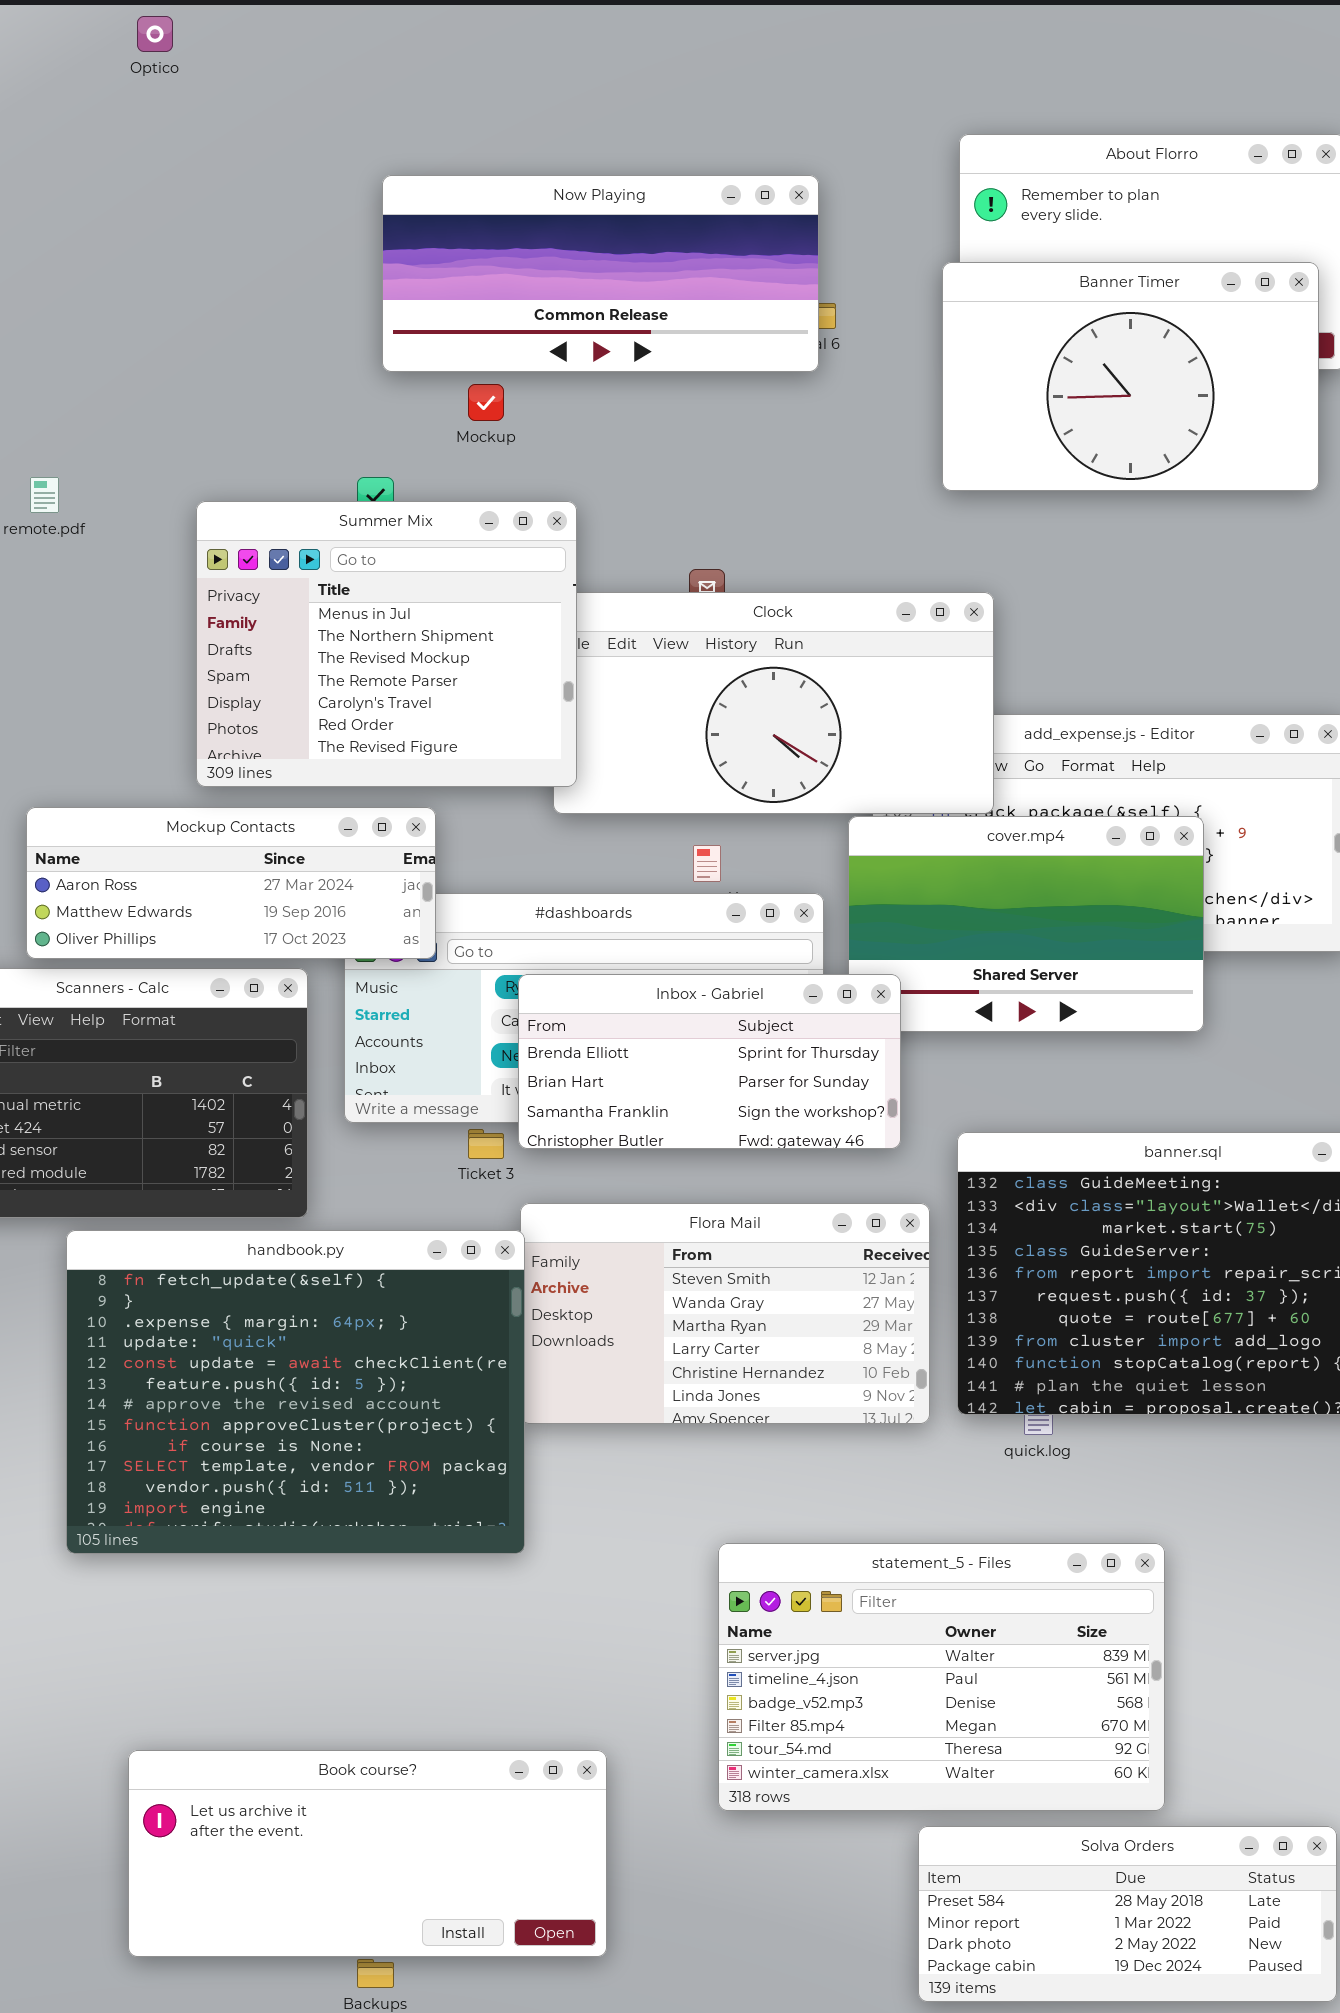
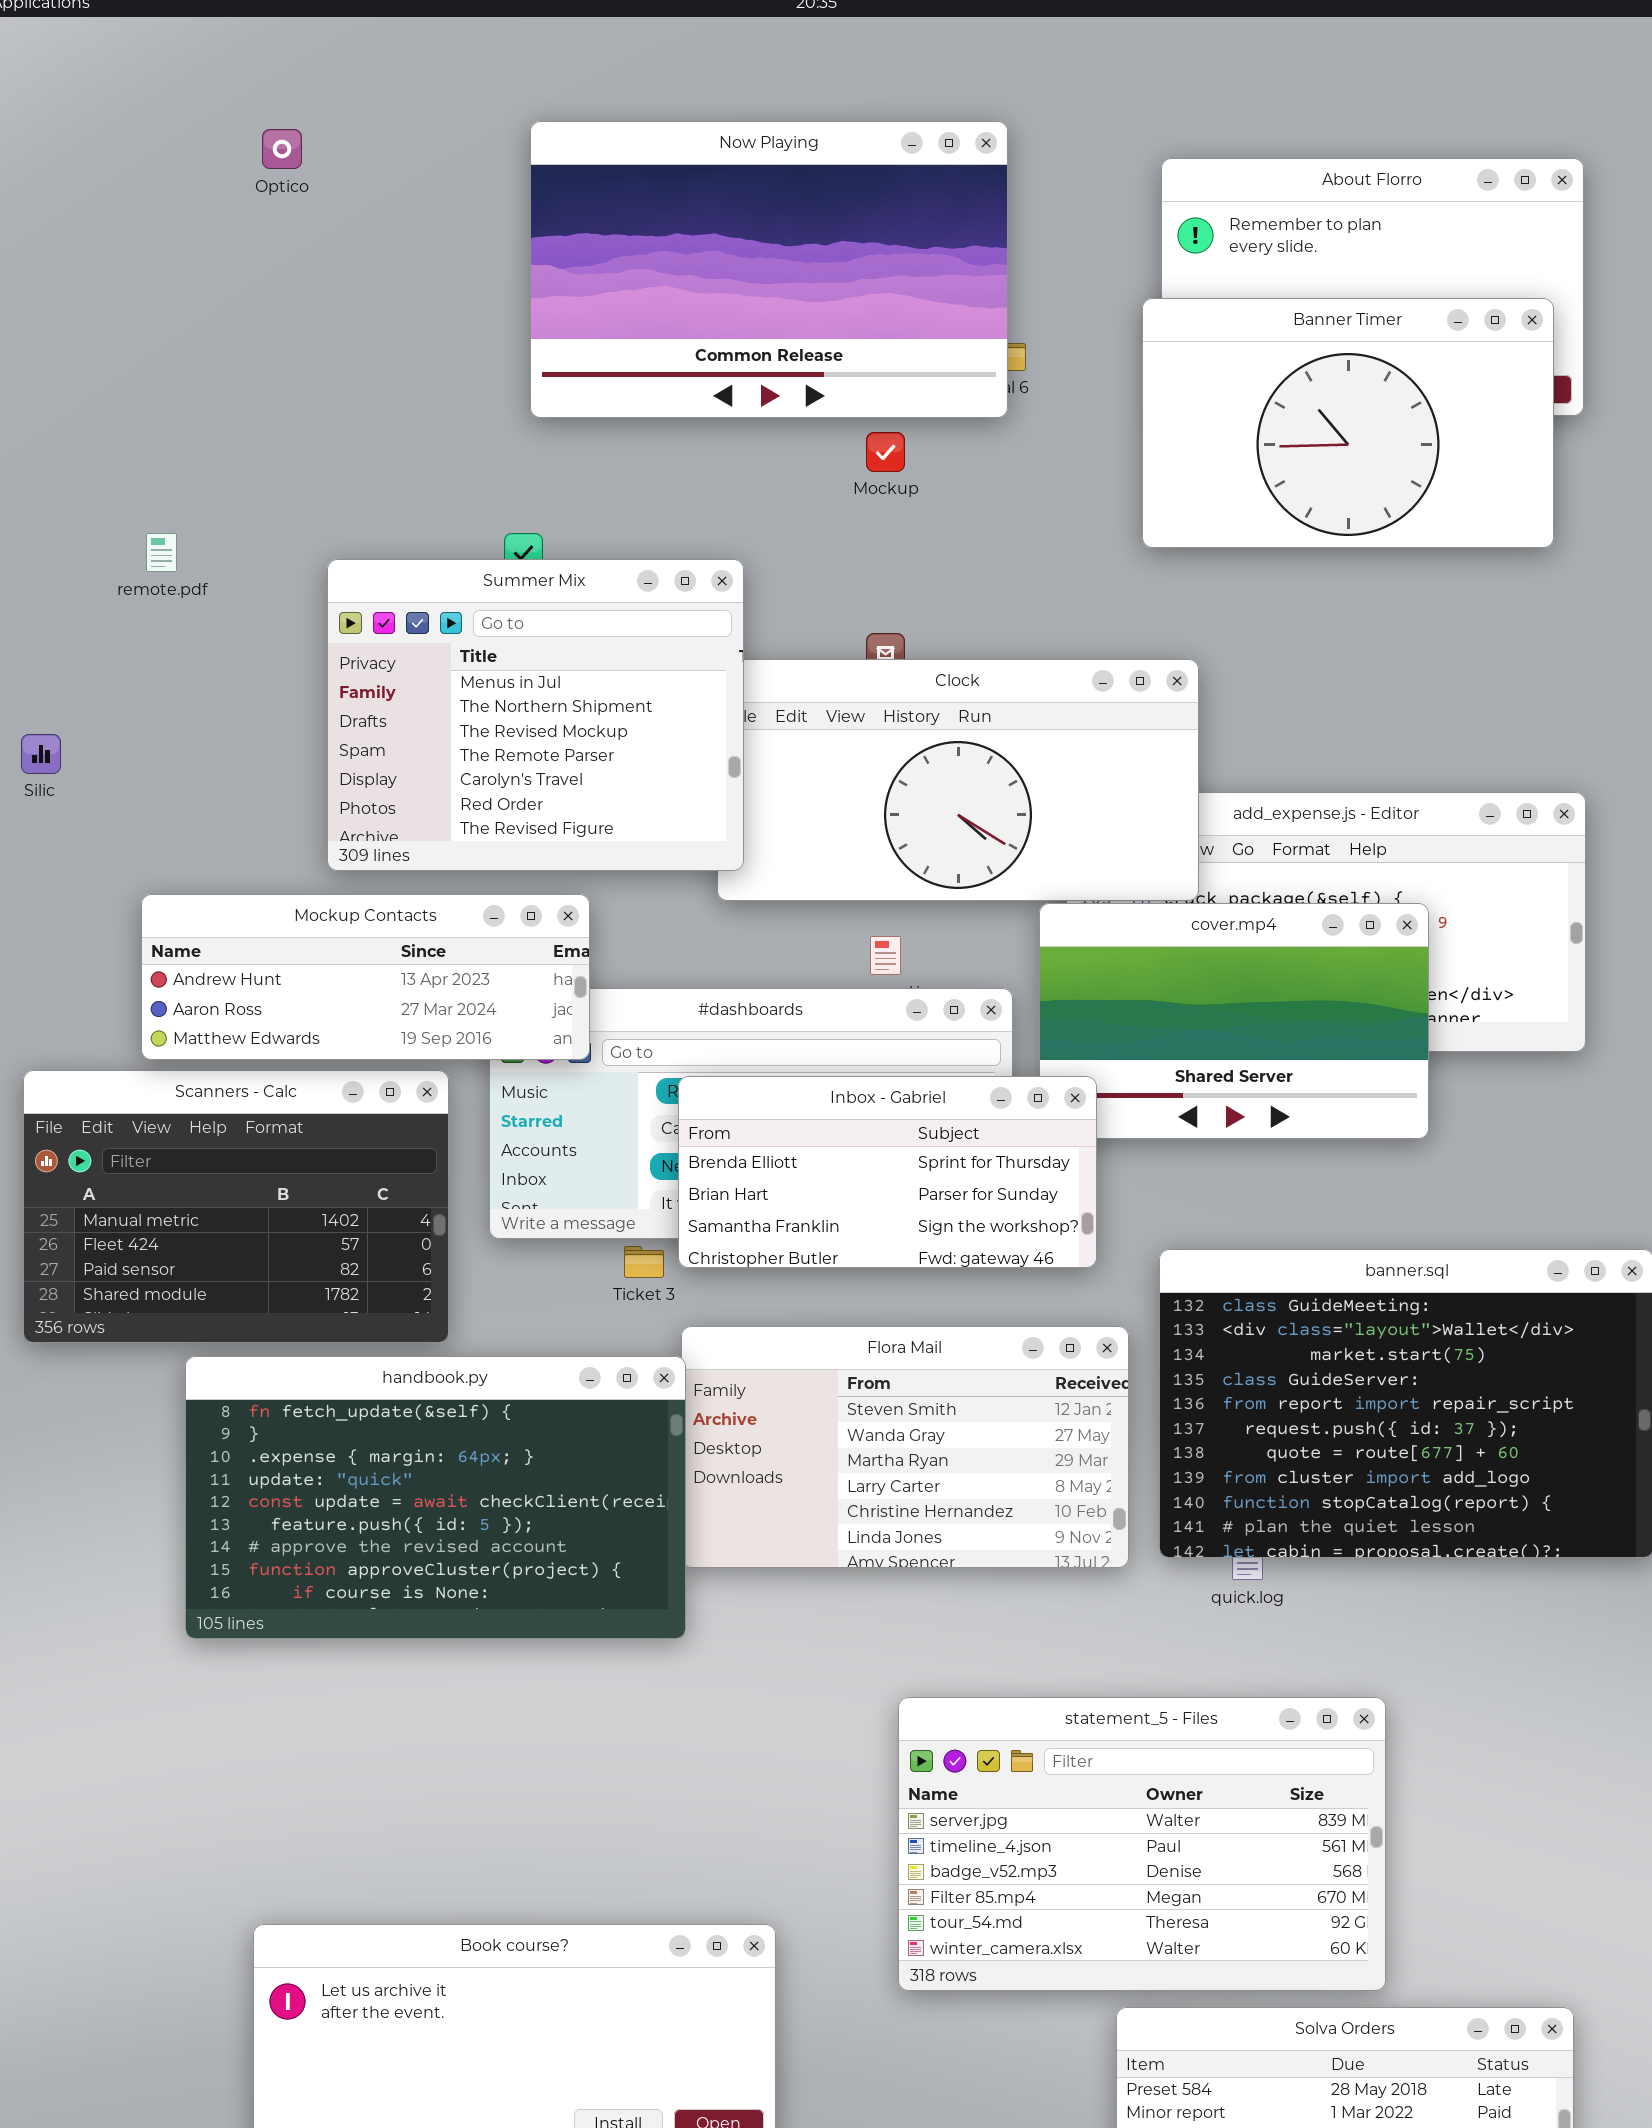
Optico: [137,16,173,52] -> [262,129,302,169], moved
Now Playing: [382,175,819,372] -> [530,121,1008,418], resized
Mockup: [468,384,504,421] -> [866,432,905,472], moved
Mockup Contacts: [26,807,436,959] -> [141,894,590,1060], scrolled up 1 row
handbook.py: [66,1230,525,1554] -> [185,1356,686,1639], resized

